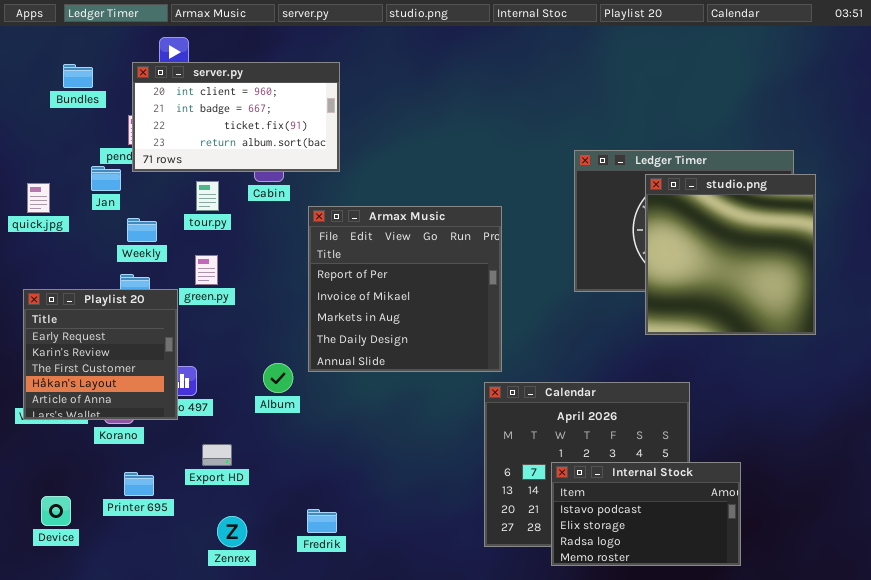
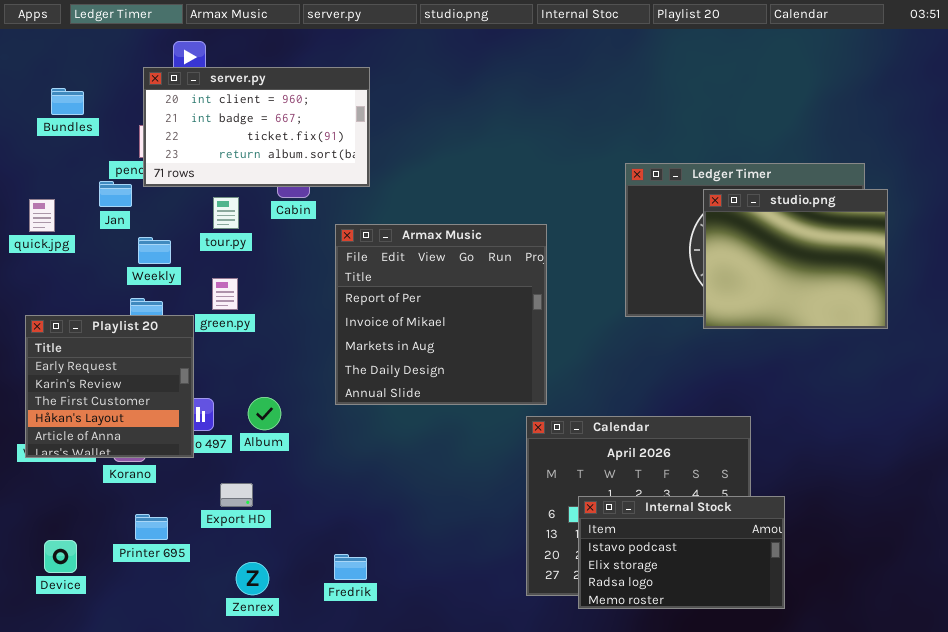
Bundles: [63,64,93,88] -> [51,88,84,115], moved
studio.png: [645,174,816,335] -> [703,189,888,329], resized
Album: [263,363,293,393] -> [248,397,281,430], moved
Internal Stock: [551,462,741,566] -> [578,496,785,609], moved

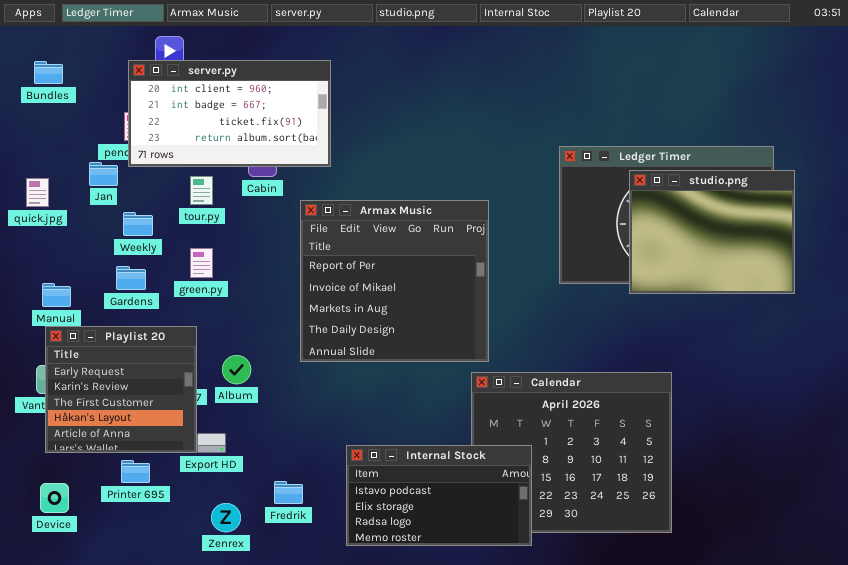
Bundles: [51,88,84,115] -> [34,61,63,84], moved
Playlist 20: [25,315,194,458] -> [45,326,197,453], moved
Internal Stock: [578,496,785,609] -> [346,445,532,546], moved
Fredrik: [334,554,367,580] -> [274,481,303,504], moved

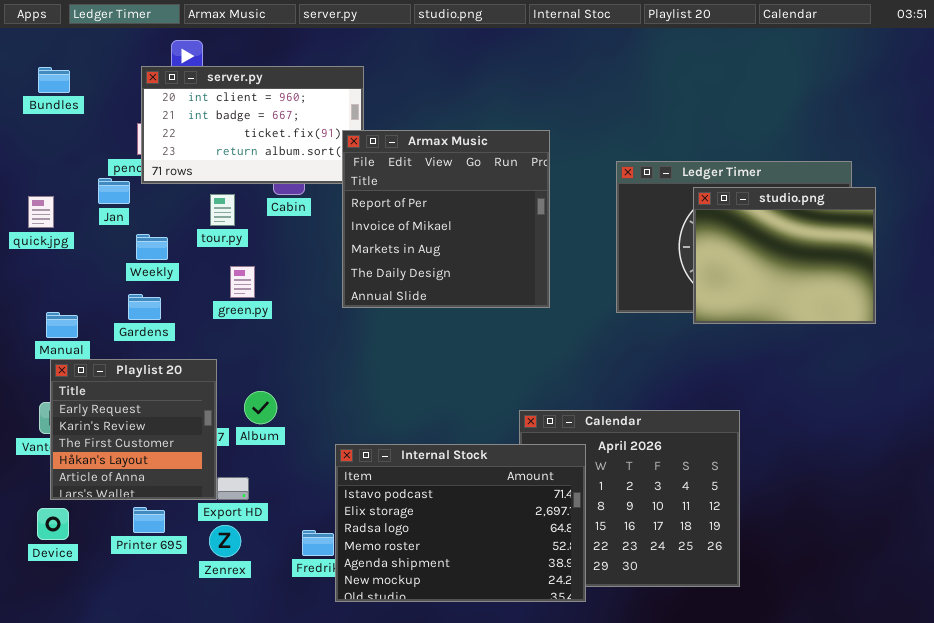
Armax Music: [300,200,489,362] -> [342,130,550,308], moved
green.py: [190,248,213,278] -> [230,266,255,298], moved
Internal Stock: [346,445,532,546] -> [335,444,586,602], resized
Device: [40,483,69,513] -> [37,508,69,540], moved
Zenrex: [211,503,241,532] -> [209,525,241,557], moved

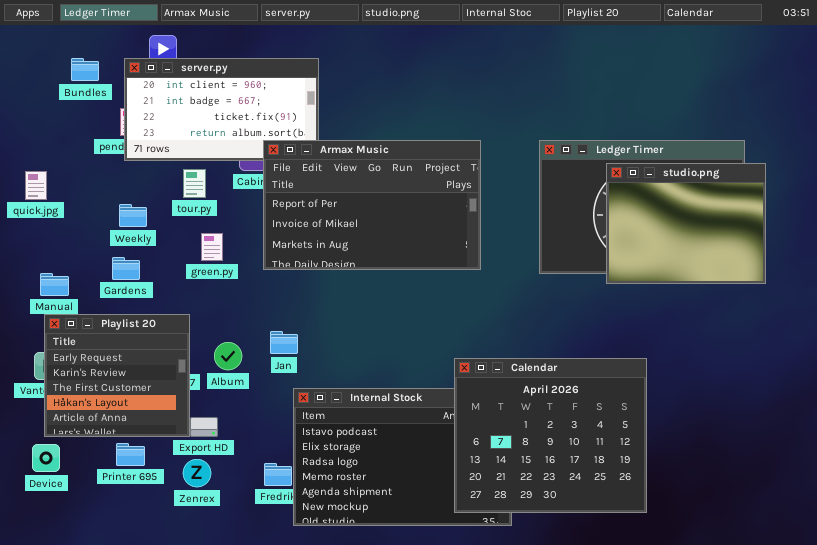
Bundles: [38,67,70,93] -> [71,58,99,81], moved
Armax Music: [342,130,550,308] -> [263,140,481,270], resized
Jan: [98,178,130,204] -> [270,331,298,354], moved
Calendar: [519,410,740,587] -> [454,358,647,513], raised

